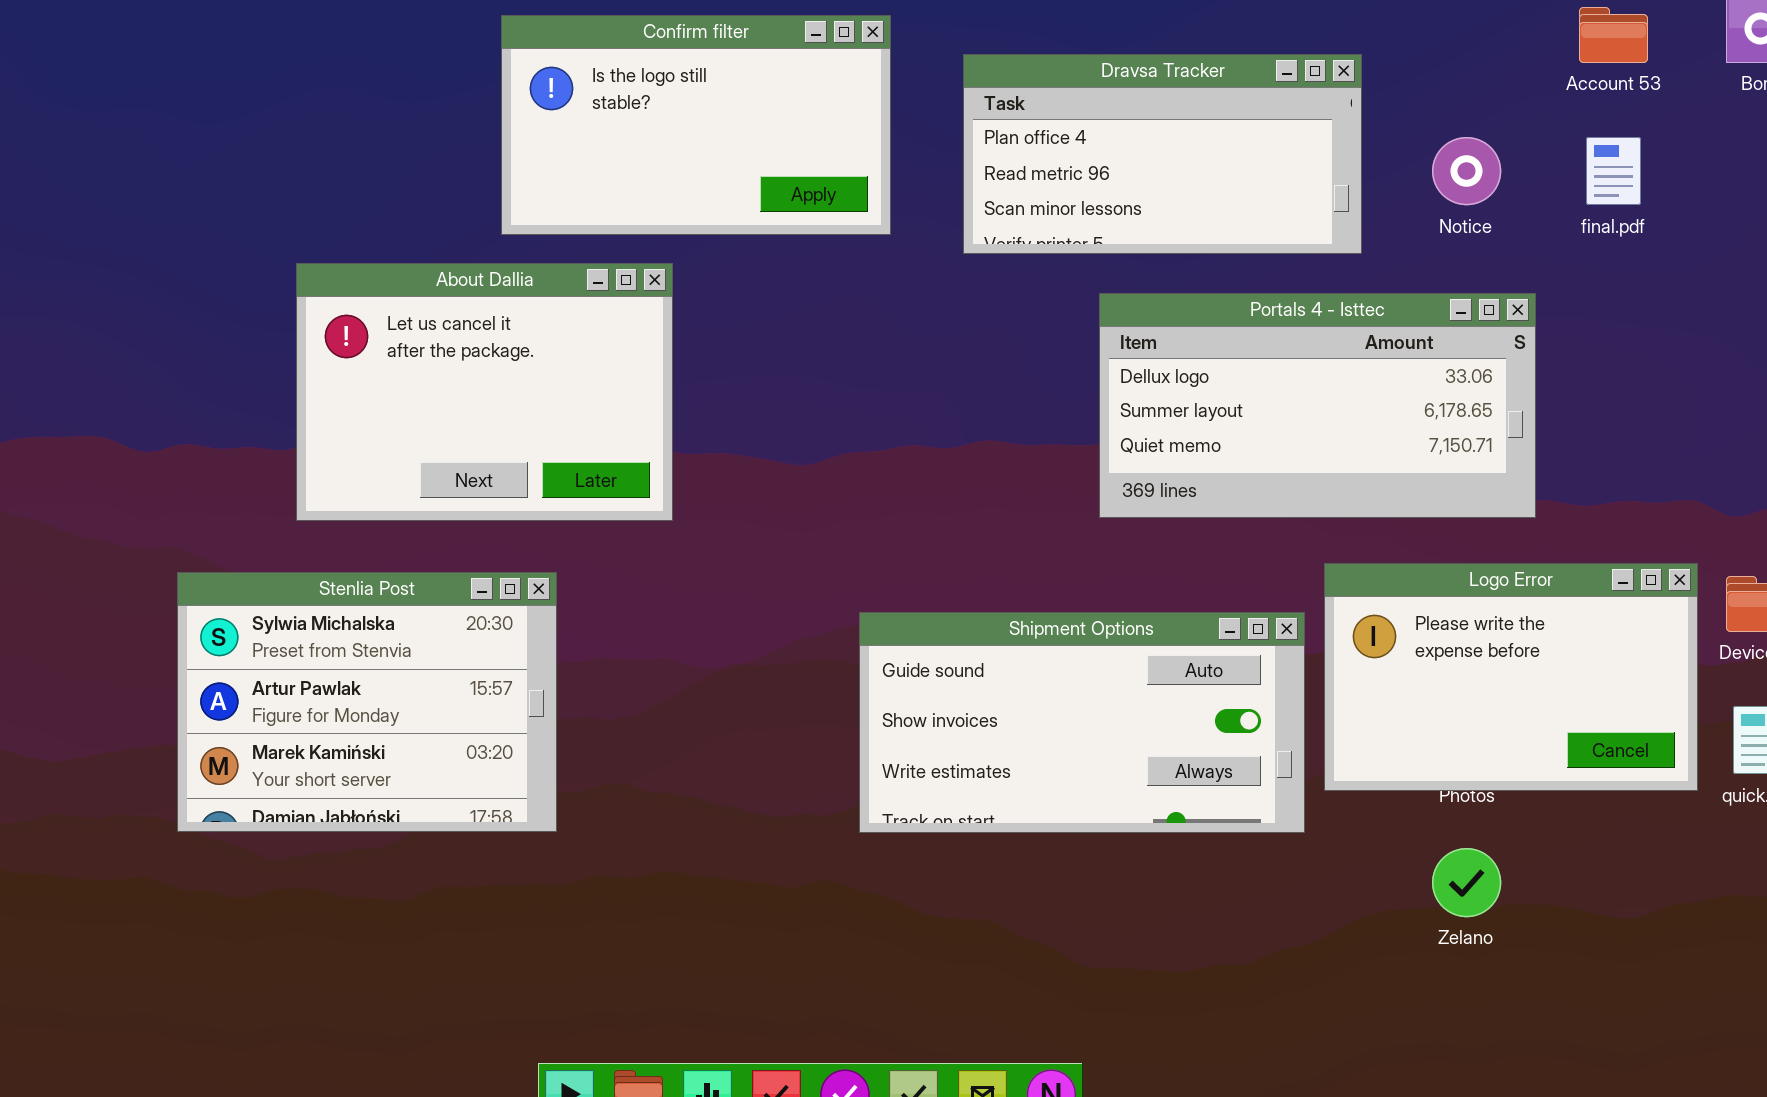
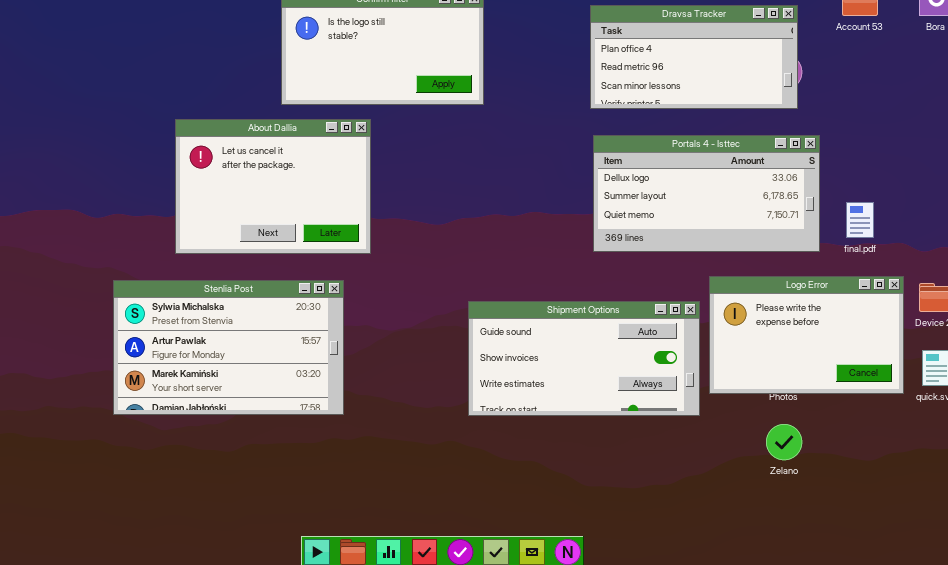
Dravsa Tracker: [963,54,1362,254] -> [590,5,798,109], moved
final.pdf: [1586,137,1641,205] -> [846,202,874,238], moved
Stenlia Post: [177,572,557,832] -> [113,280,344,415], resized

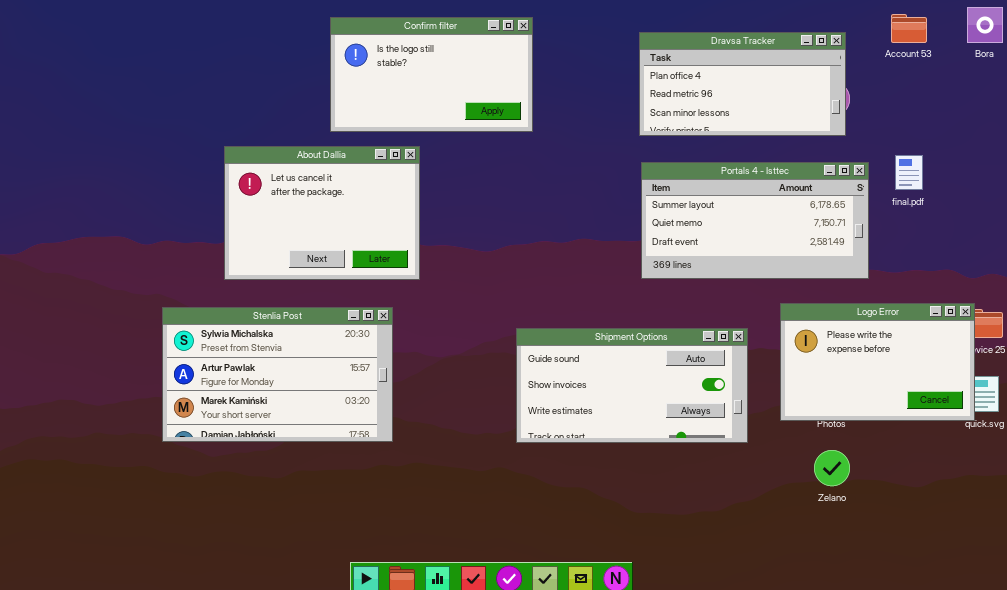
Portals 4 - Isttec: [593,135,820,252] -> [641,162,869,279], scrolled down 1 row
final.pdf: [846,202,874,238] -> [895,155,923,190], moved
Logo Error: [709,276,904,394] -> [780,303,975,421], moved

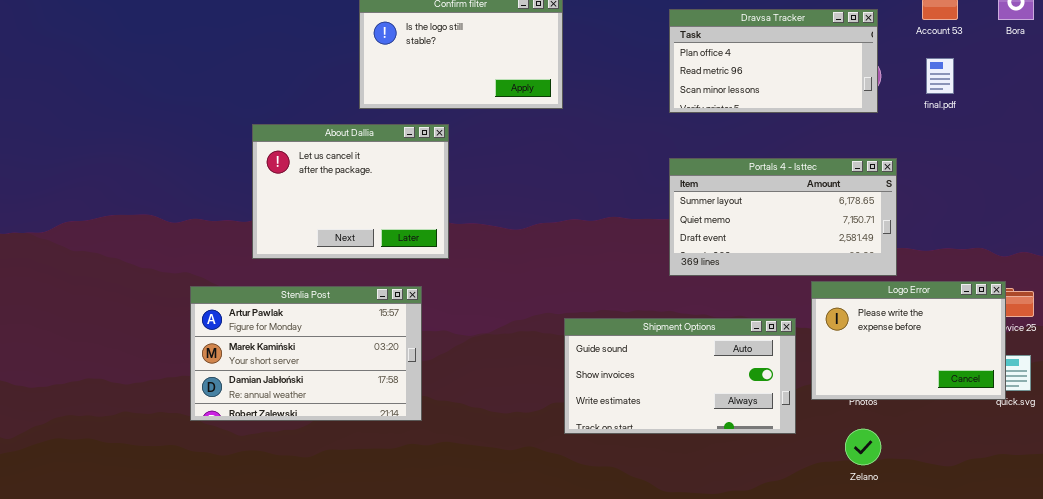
final.pdf: [895,155,923,190] -> [926,58,954,94], moved
Portals 4 - Isttec: [641,162,869,279] -> [669,158,897,276], moved
Stenlia Post: [162,307,393,442] -> [190,286,422,421], scrolled down 1 row
Shipment Options: [516,328,748,443] -> [564,318,796,434], moved

